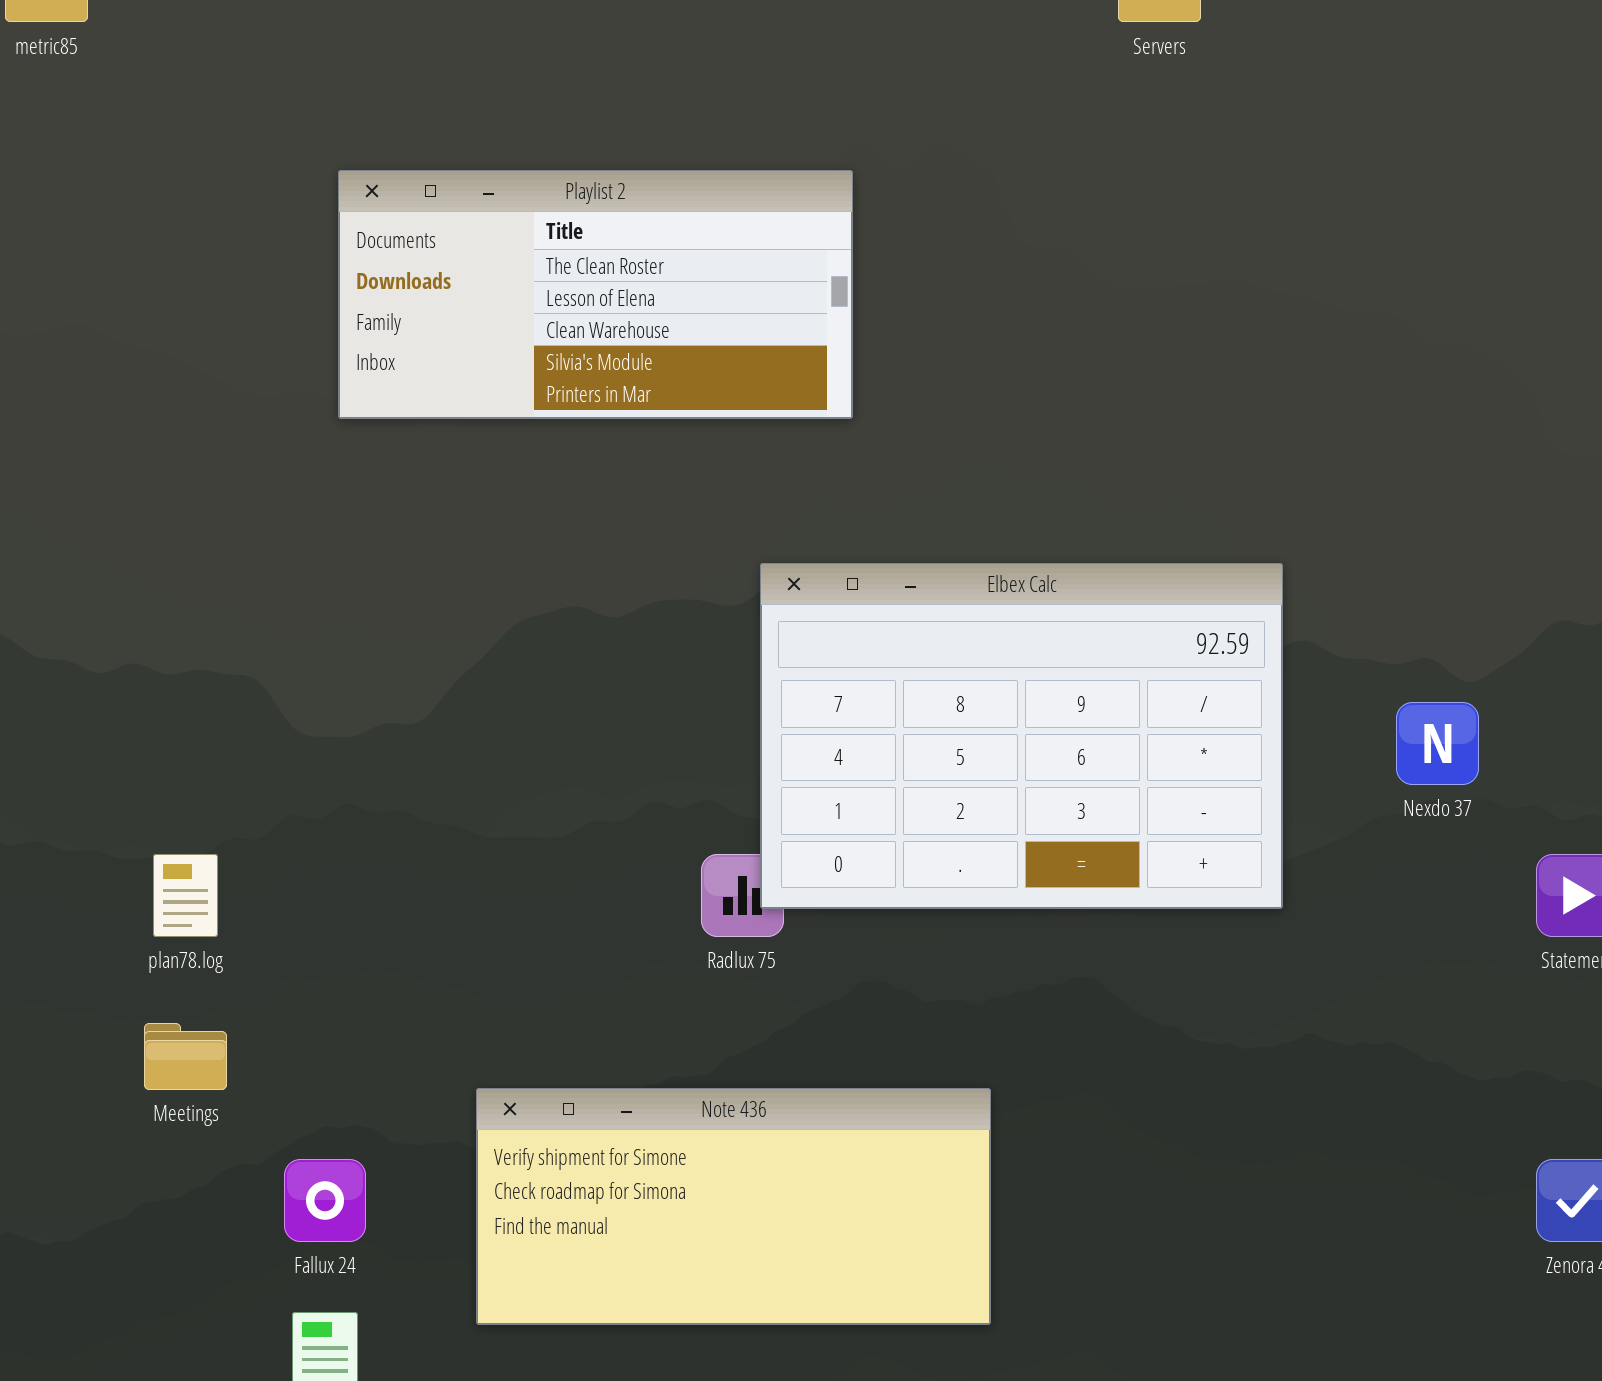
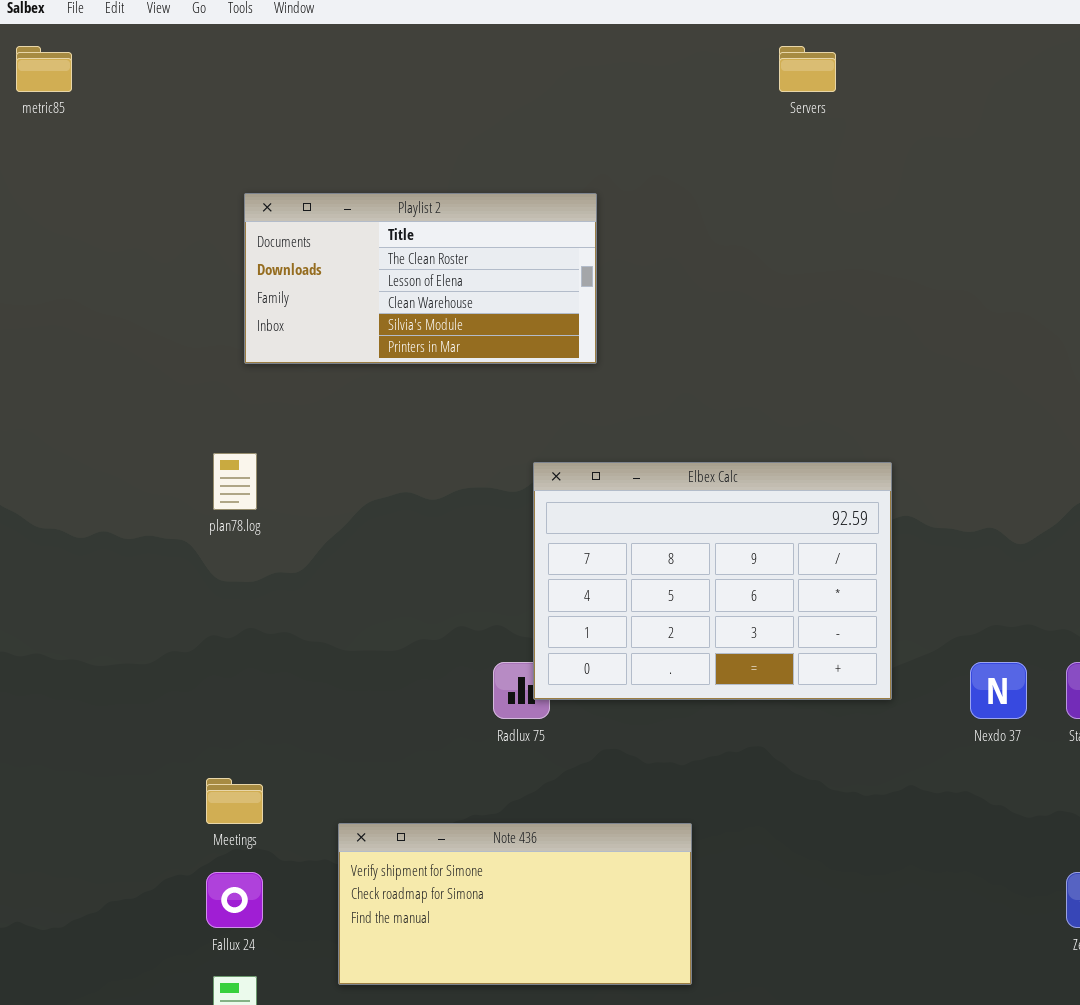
Nexdo 37: [1396,702,1479,785] -> [970,662,1027,719], moved
plan78.log: [153,854,218,937] -> [213,453,257,510], moved
Meetings: [144,1023,227,1090] -> [206,778,263,824], moved

